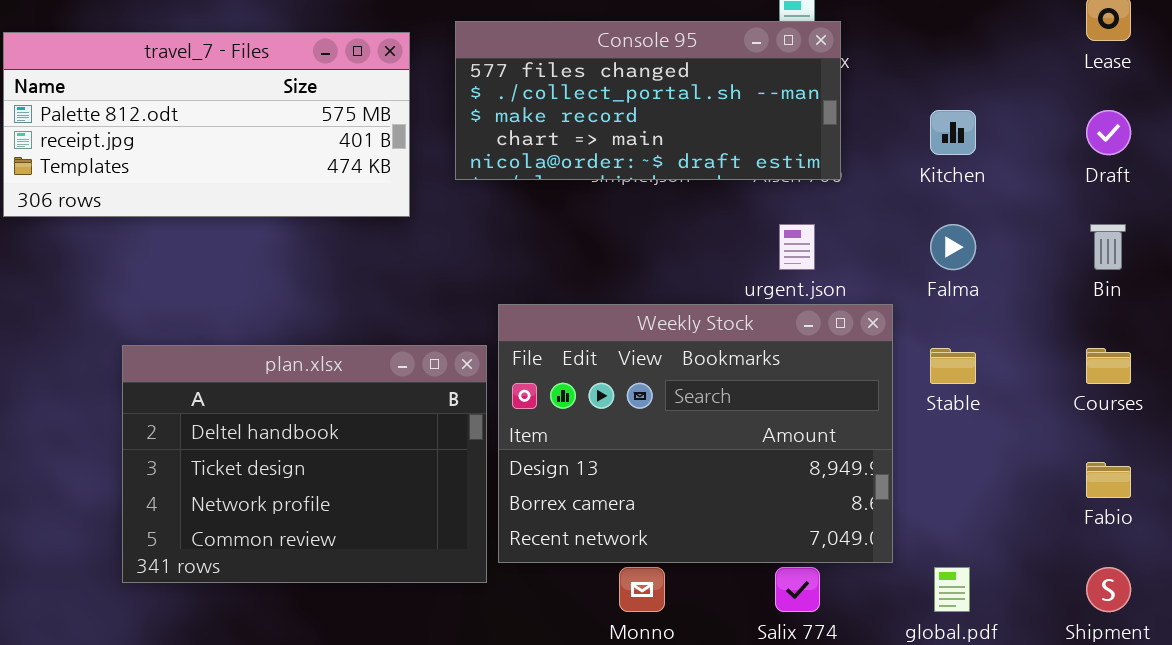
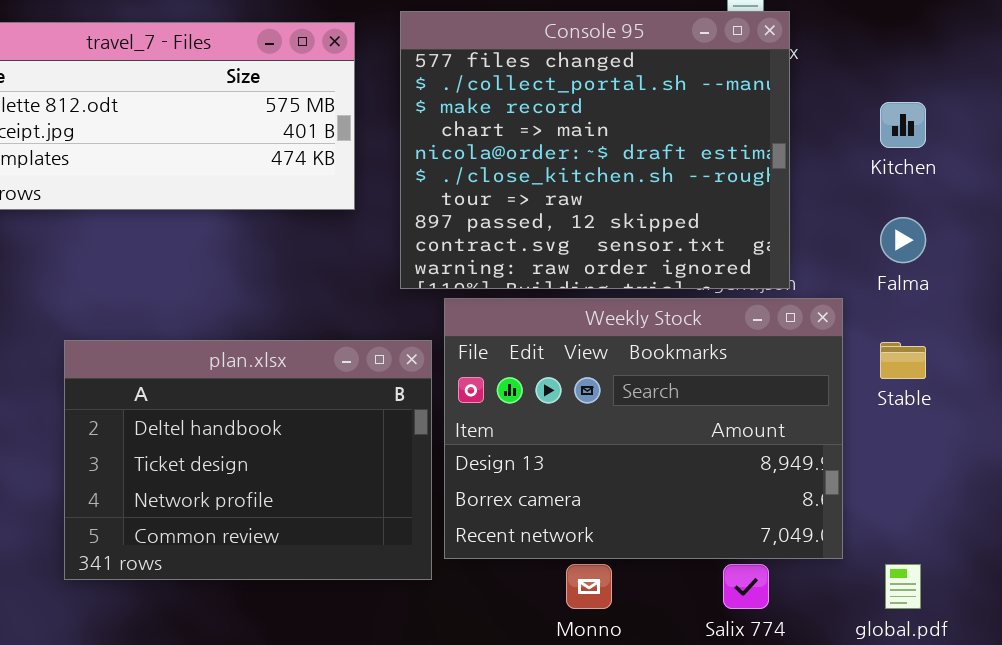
Console 95: [455,21,841,180] -> [400,11,790,289], resized

